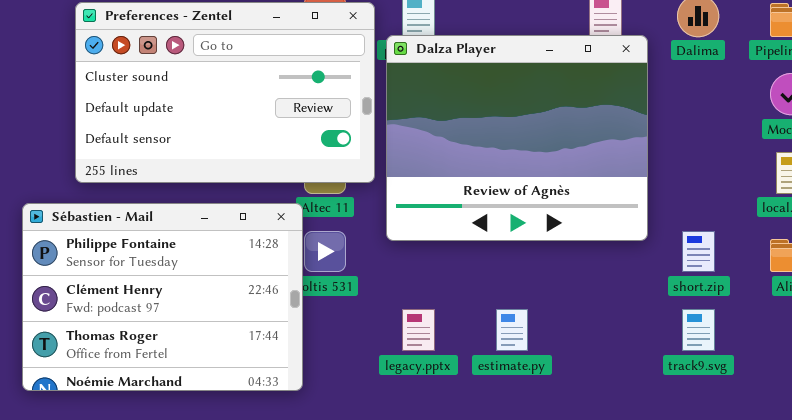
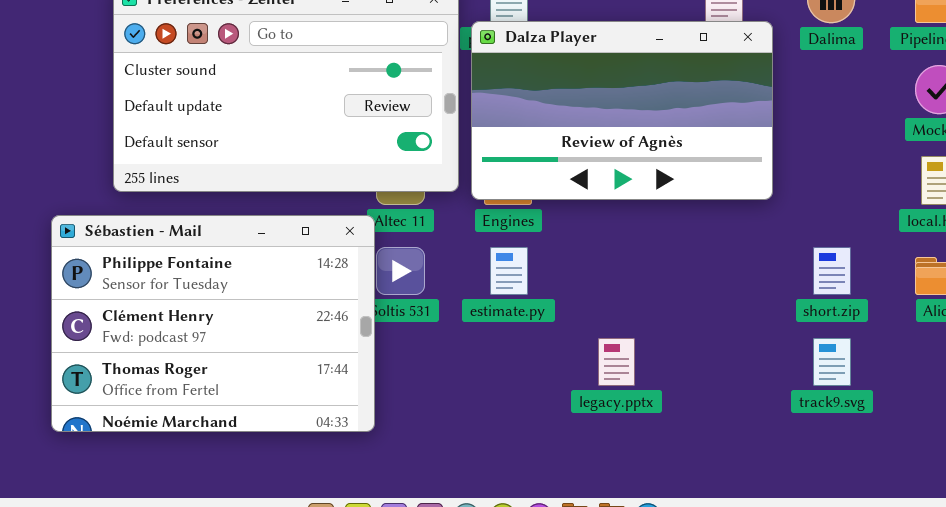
Dalza Player: [386,35,648,241] -> [471,21,773,200], resized
legacy.pptx: [402,309,435,351] -> [598,338,635,386], moved
estimate.py: [496,309,528,351] -> [490,247,528,295], moved

